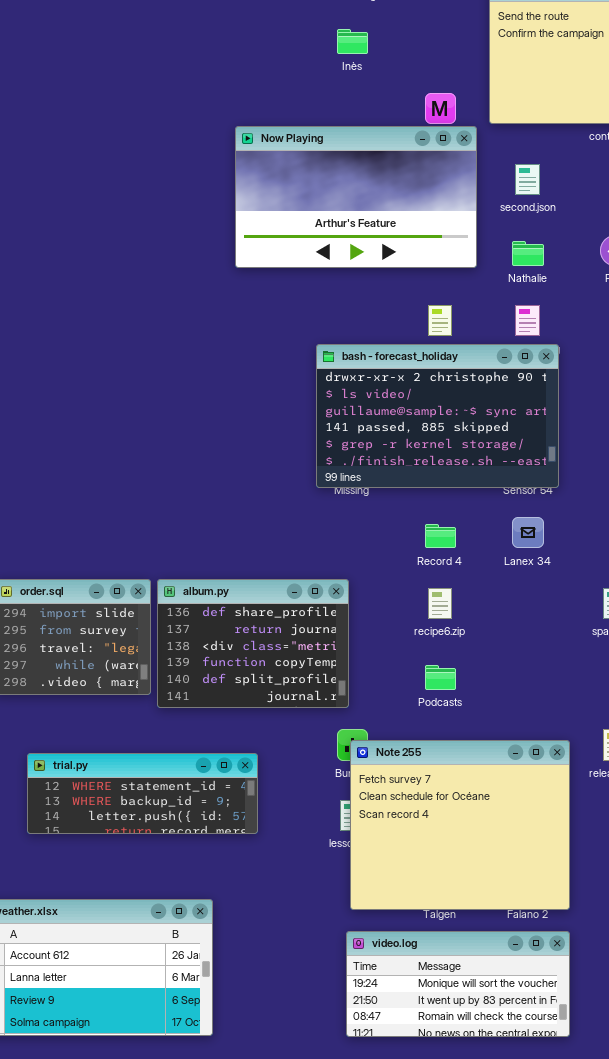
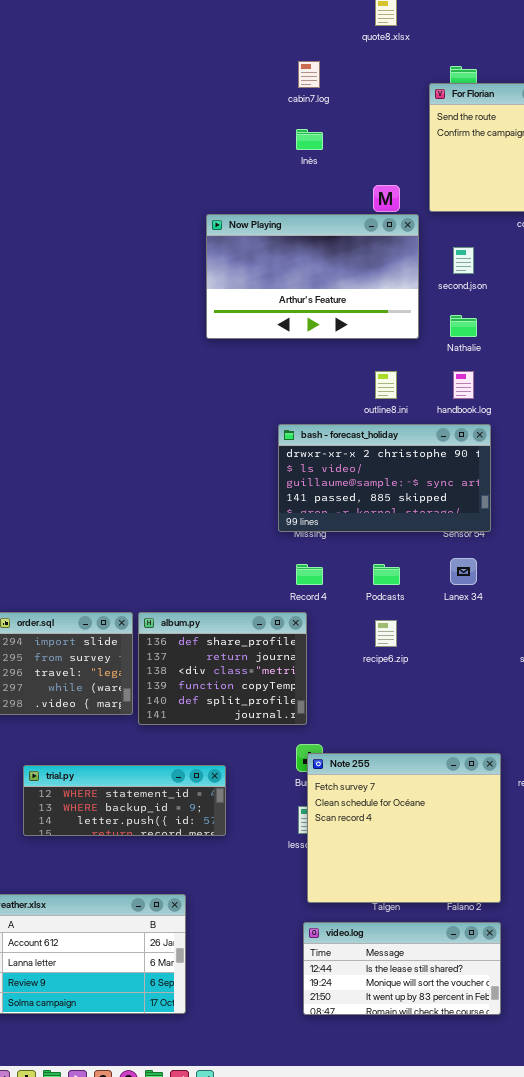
bash - forecast_holiday: [316,344,559,488] -> [278,424,491,532], resized
Record 4: [425,524,456,548] -> [296,564,323,585], moved
Podcasts: [425,665,456,690] -> [373,564,400,585], moved
video.log: [346,931,570,1037] -> [303,922,501,1015], scrolled up 1 row

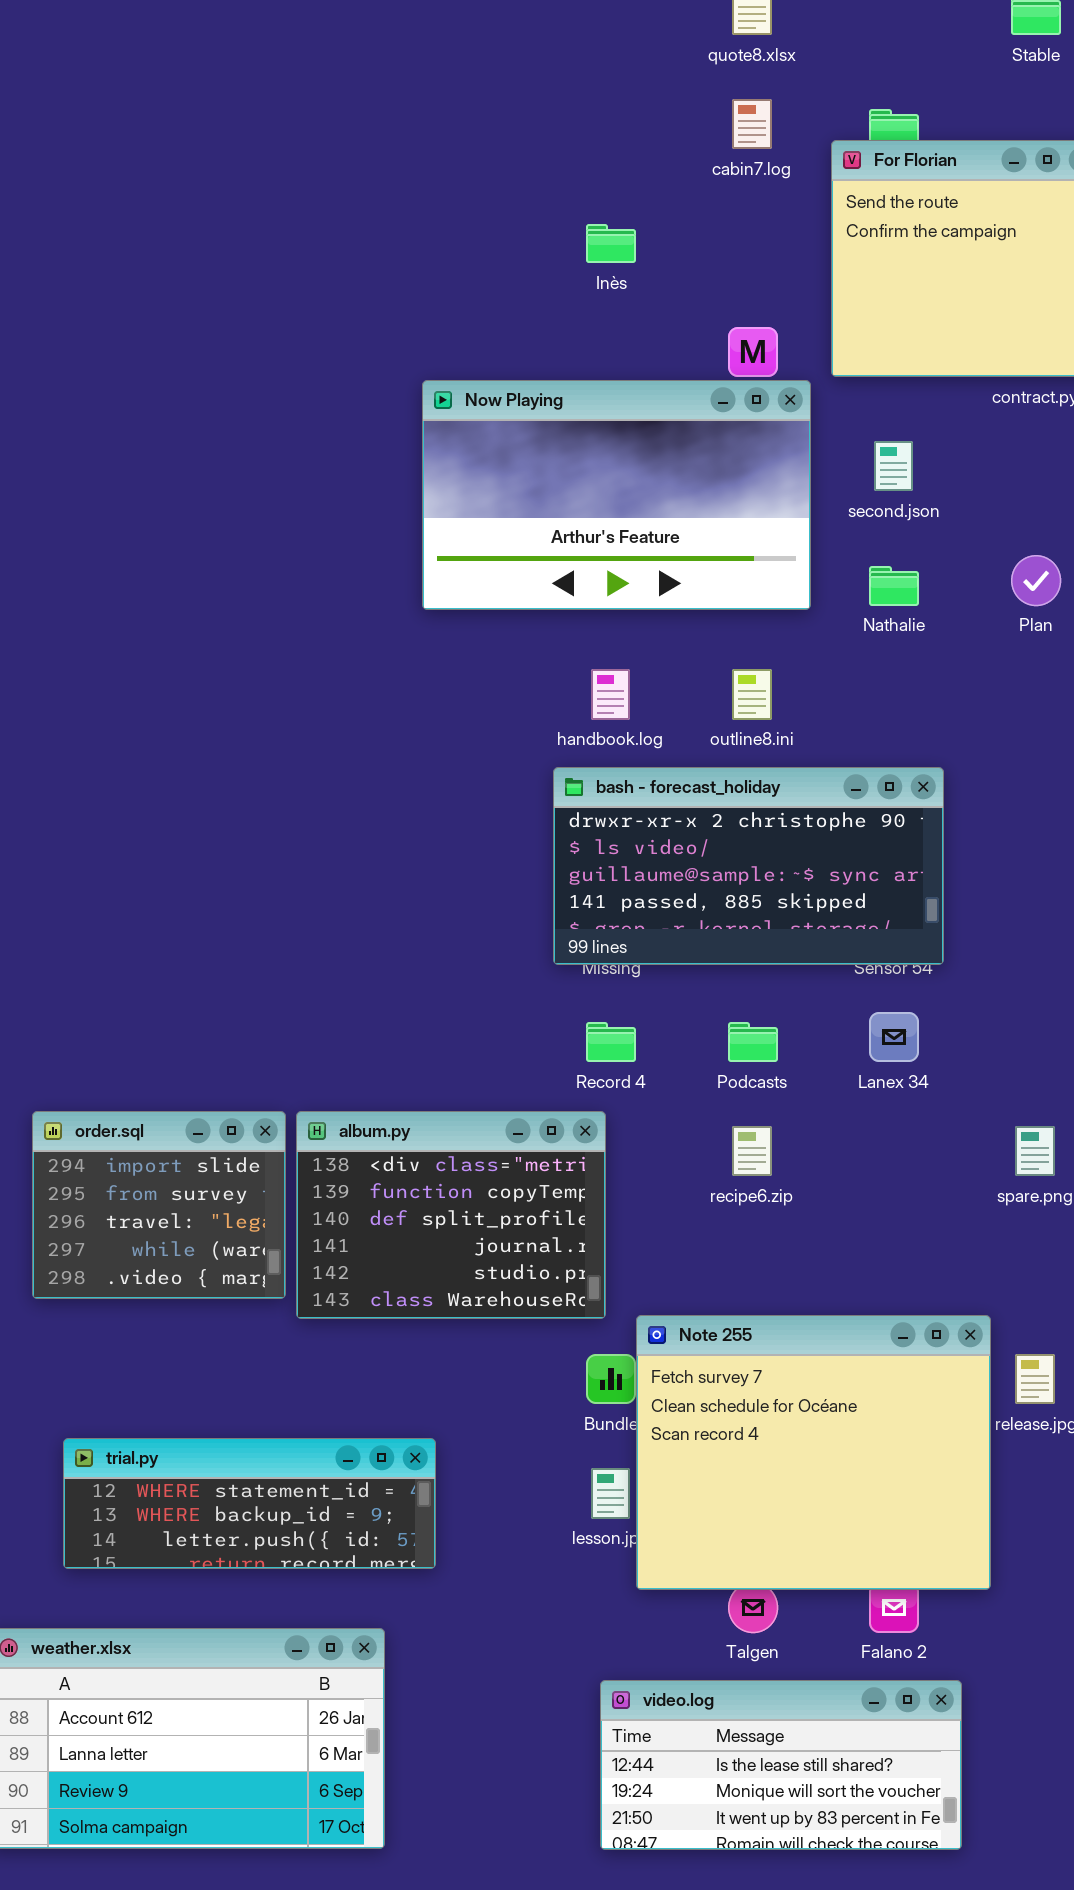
cabin7.log: [298,61,320,88] -> [732,99,772,149], moved
handbook.log: [453,371,474,399] -> [591,669,630,720], moved
album.py: [138,612,307,725] -> [296,1111,606,1319], scrolled down 2 rows
Note 255: [307,753,501,903] -> [636,1315,991,1590], moved
trial.py: [23,765,226,836] -> [63,1438,436,1569], moved

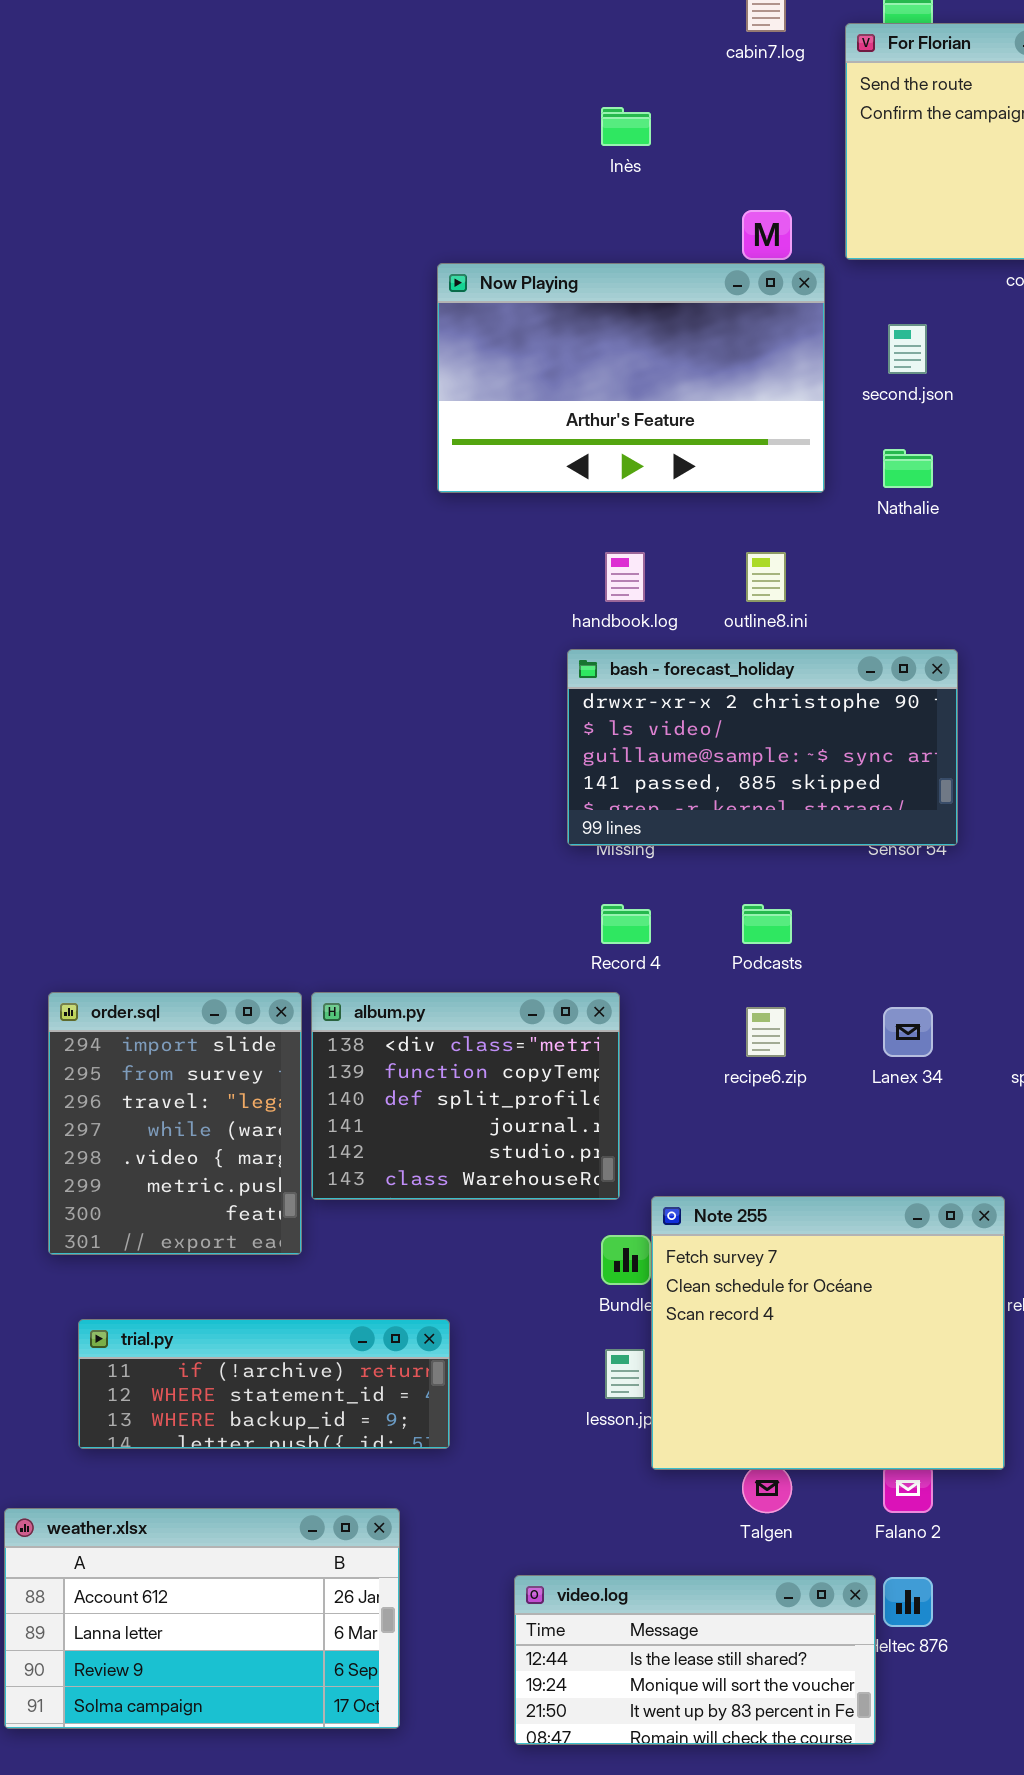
Lanex 34: [869,1012,919,1062] -> [883,1007,933,1057], moved
order.sql: [32,1111,286,1299] -> [48,992,302,1255], resized
trial.py: [63,1438,436,1569] -> [78,1319,450,1449], scrolled up 1 row
video.log: [600,1680,962,1850] -> [514,1575,876,1745], moved

